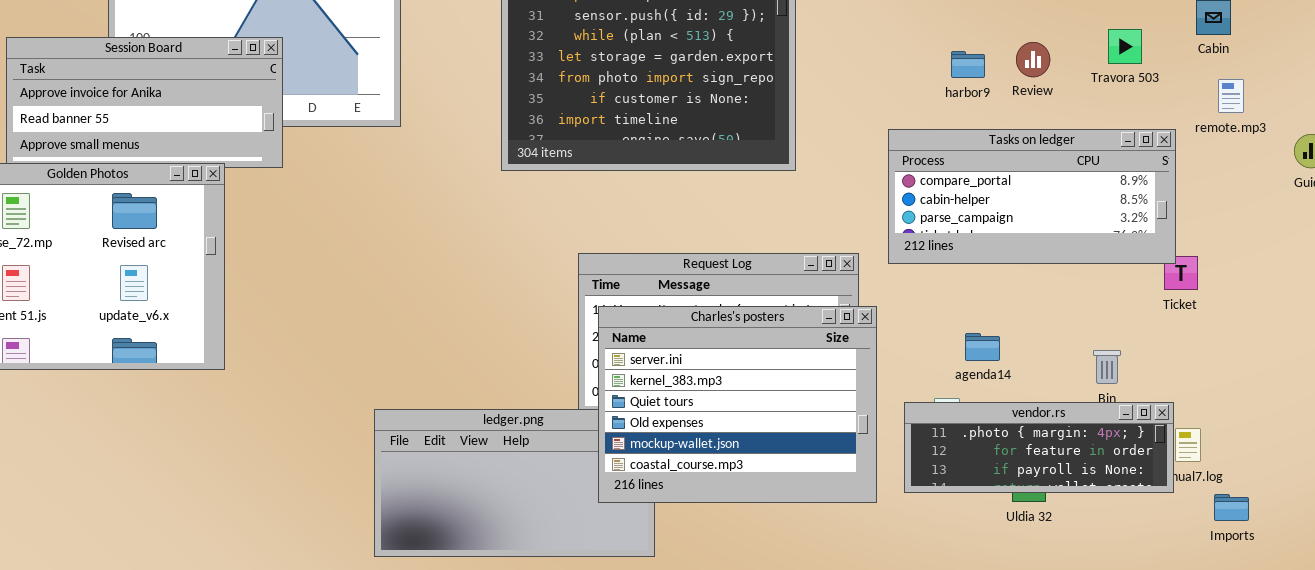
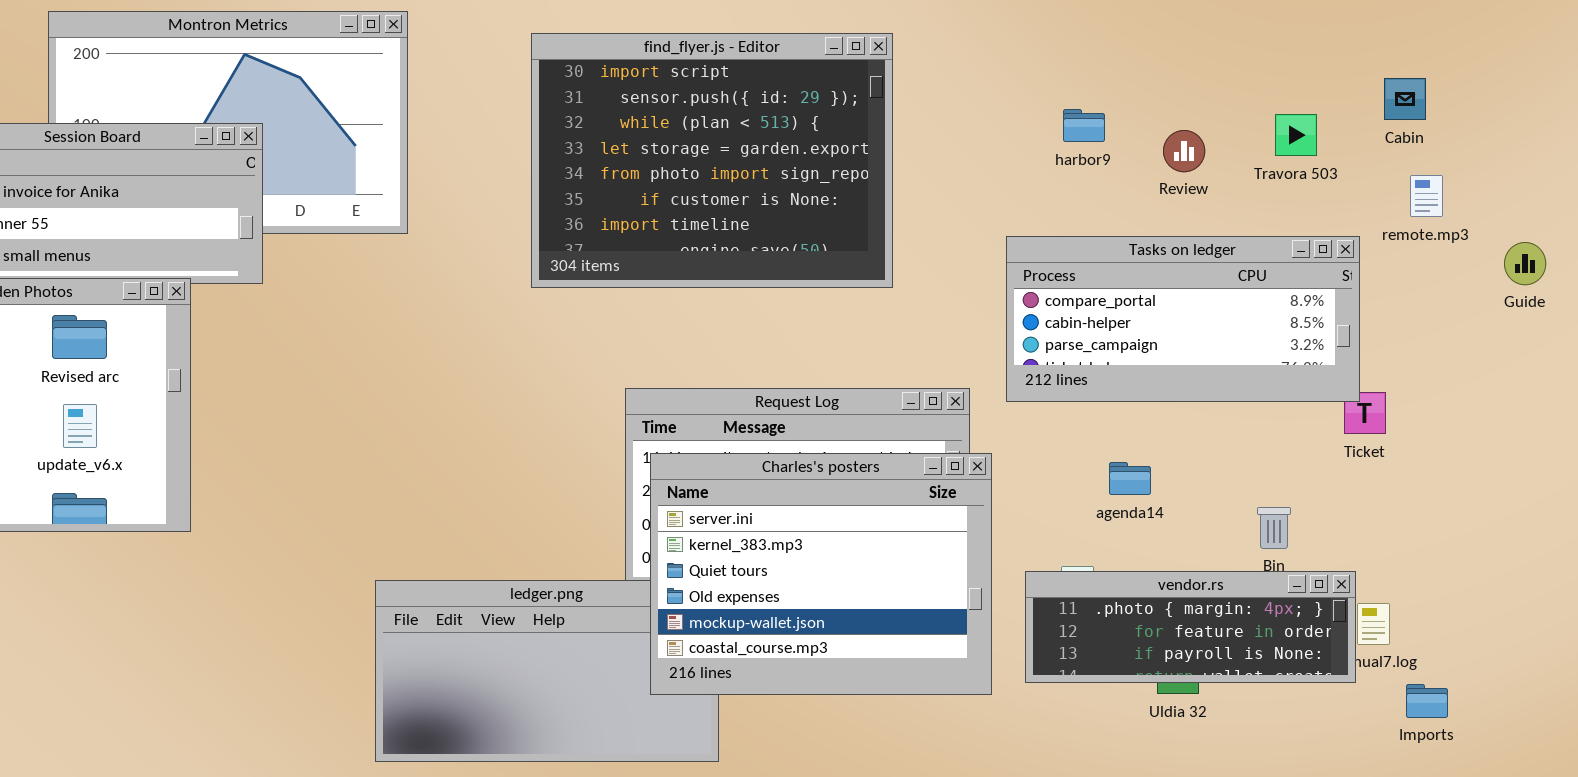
harbor9: [951,51,985,78] -> [1063,109,1105,142], moved
agenda14: [965,333,1000,361] -> [1109,462,1151,495], moved

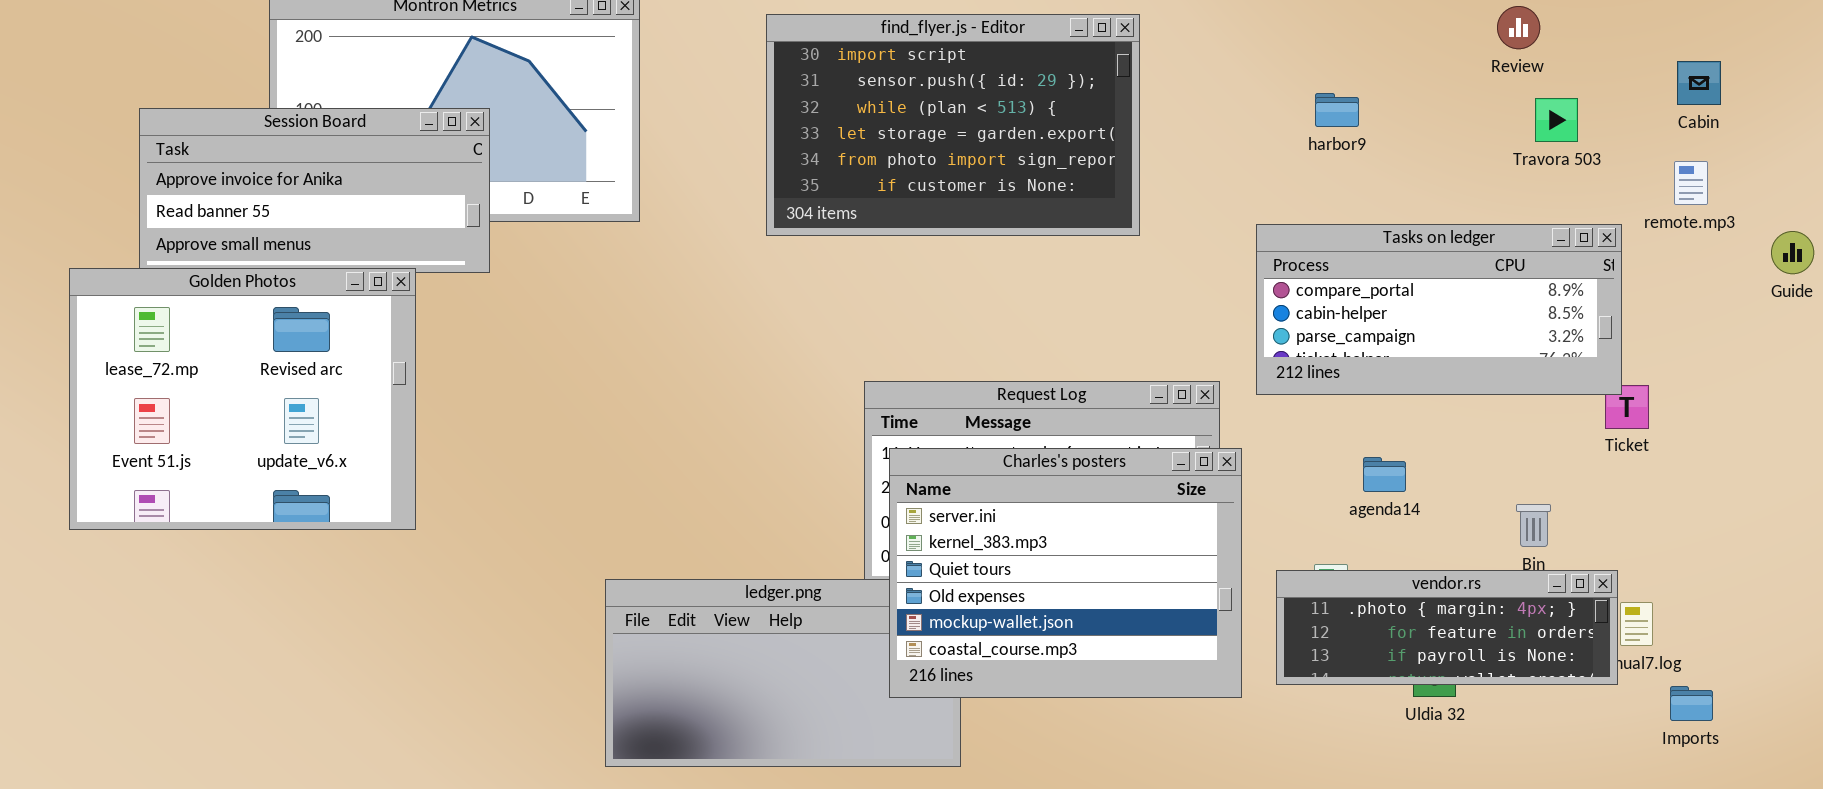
find_flyer.js - Editor: [531,33,893,288] -> [766,14,1140,236], resized
Cabin: [1384,78,1426,120] -> [1677,61,1721,105], moved
Review: [1163,130,1205,172] -> [1497,6,1540,49], moved

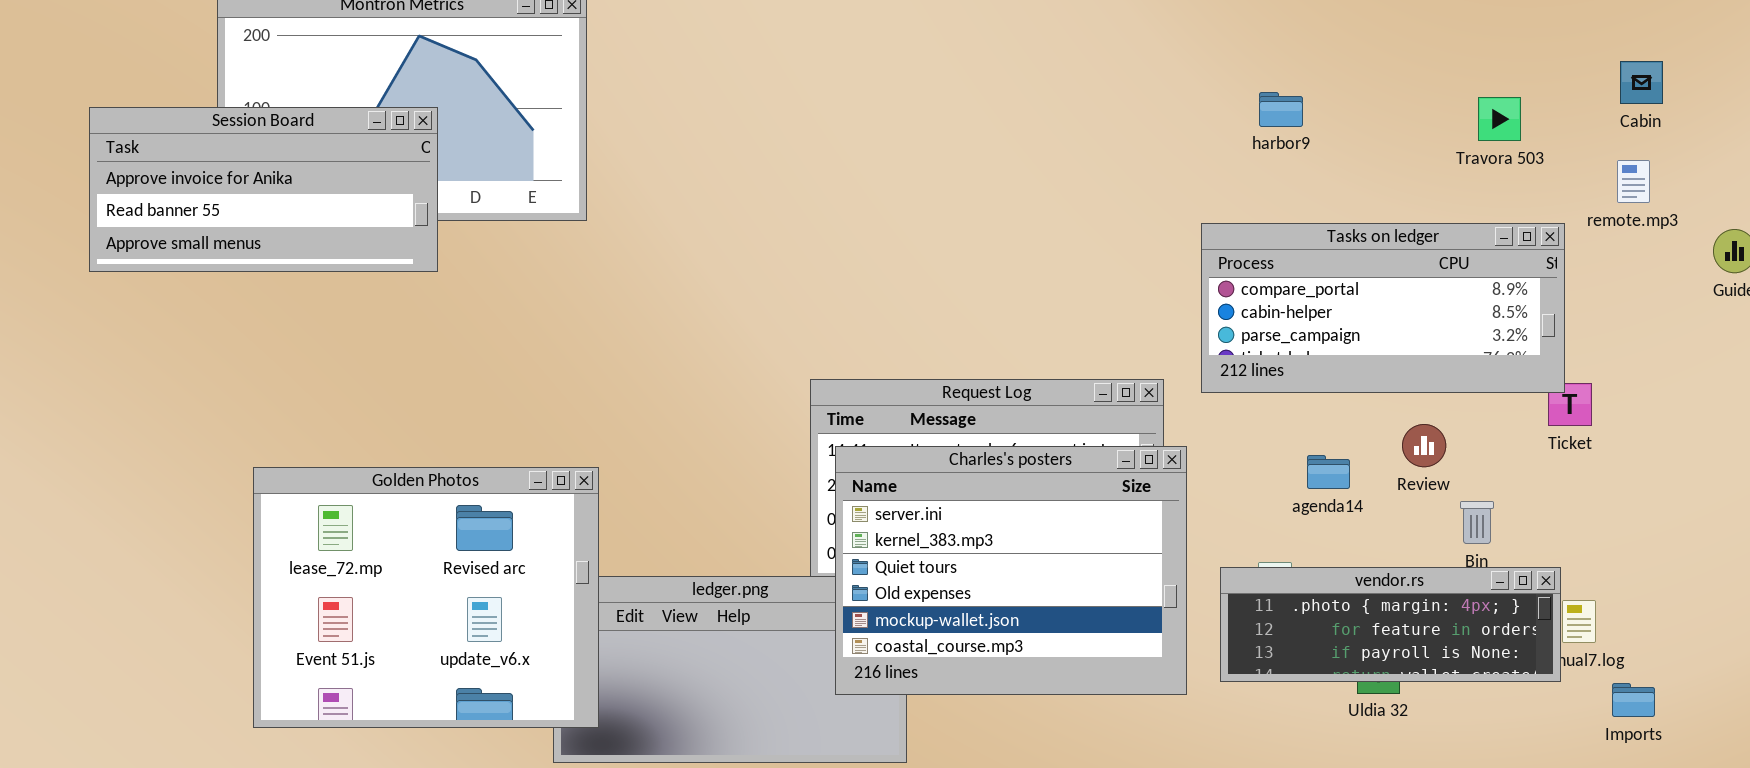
Review: [1497,6,1540,49] -> [1402,424,1446,467], moved
find_flyer.js - Editor: [766,14,1140,236] -> none, closed
Golden Photos: [69,268,416,530] -> [253,467,599,728], moved

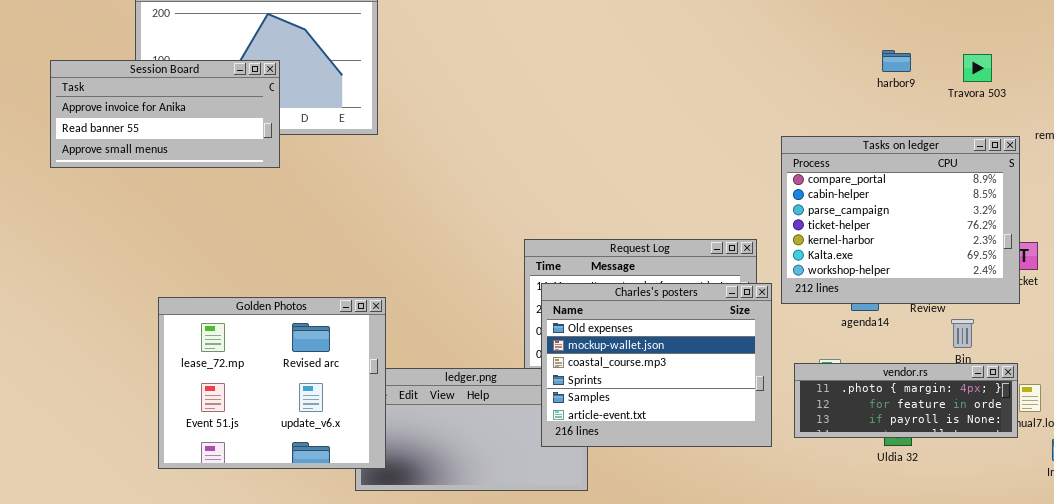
harbor9: [1259,92,1303,127] -> [882,50,911,72], moved
Tasks on ledger: [1201,223,1565,393] -> [781,136,1020,304], resized
Charles's posters: [835,446,1187,695] -> [541,283,772,447], scrolled down 3 rows

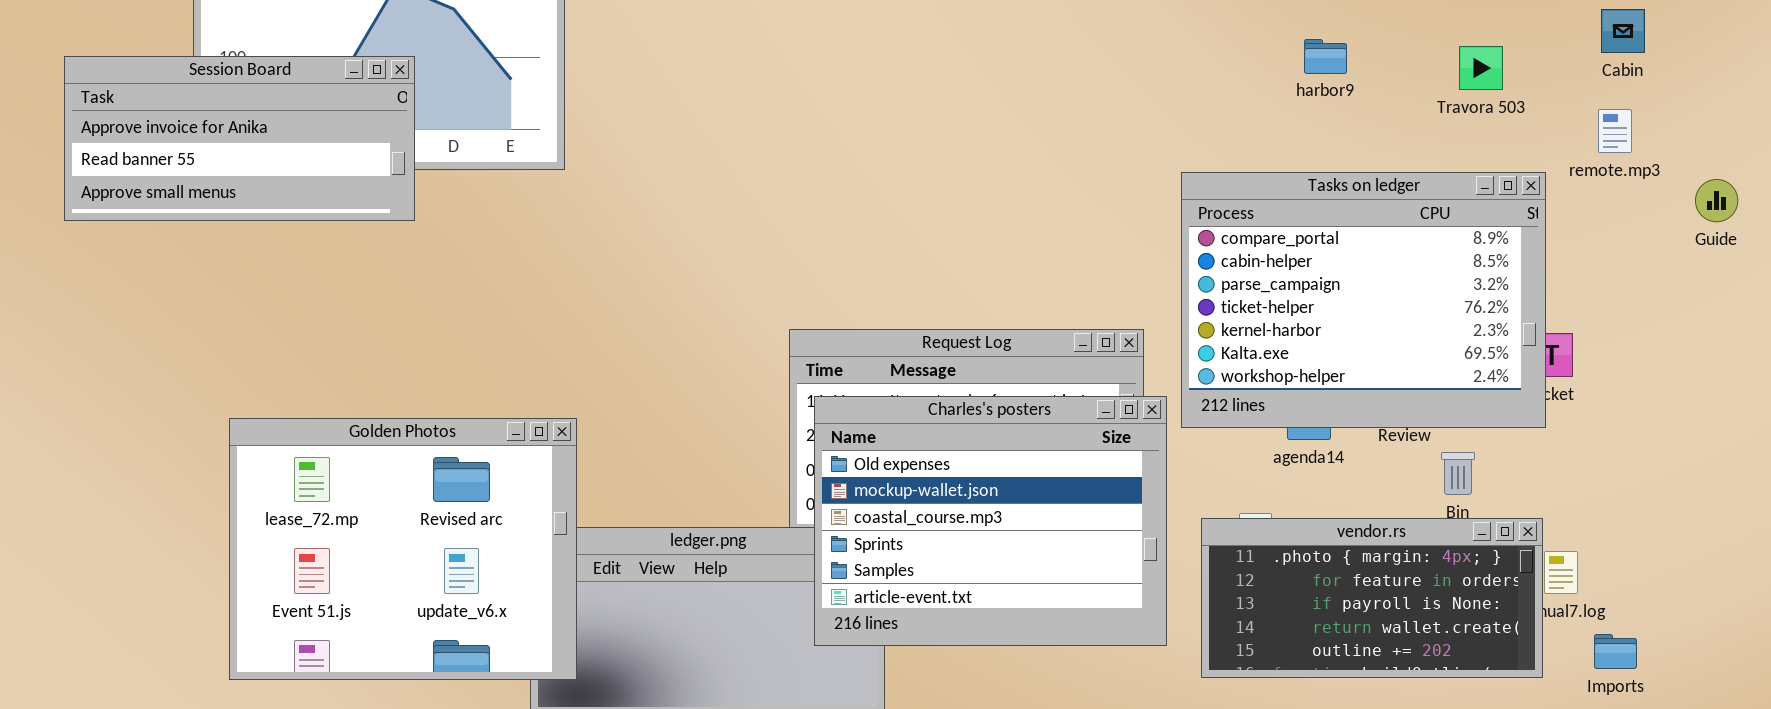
harbor9: [882,50,911,72] -> [1304,39,1347,74], moved
vendor.rs: [794,363,1018,438] -> [1201,518,1543,678], resized

